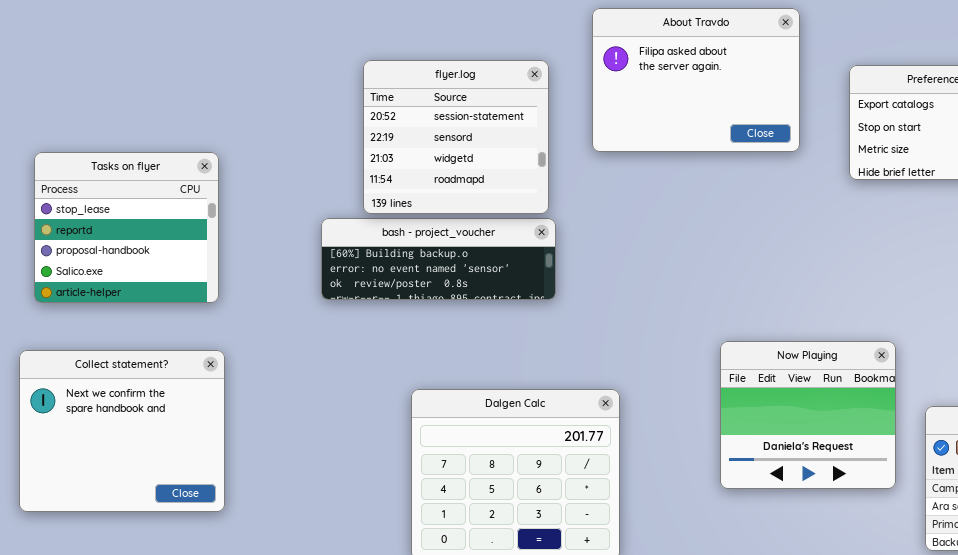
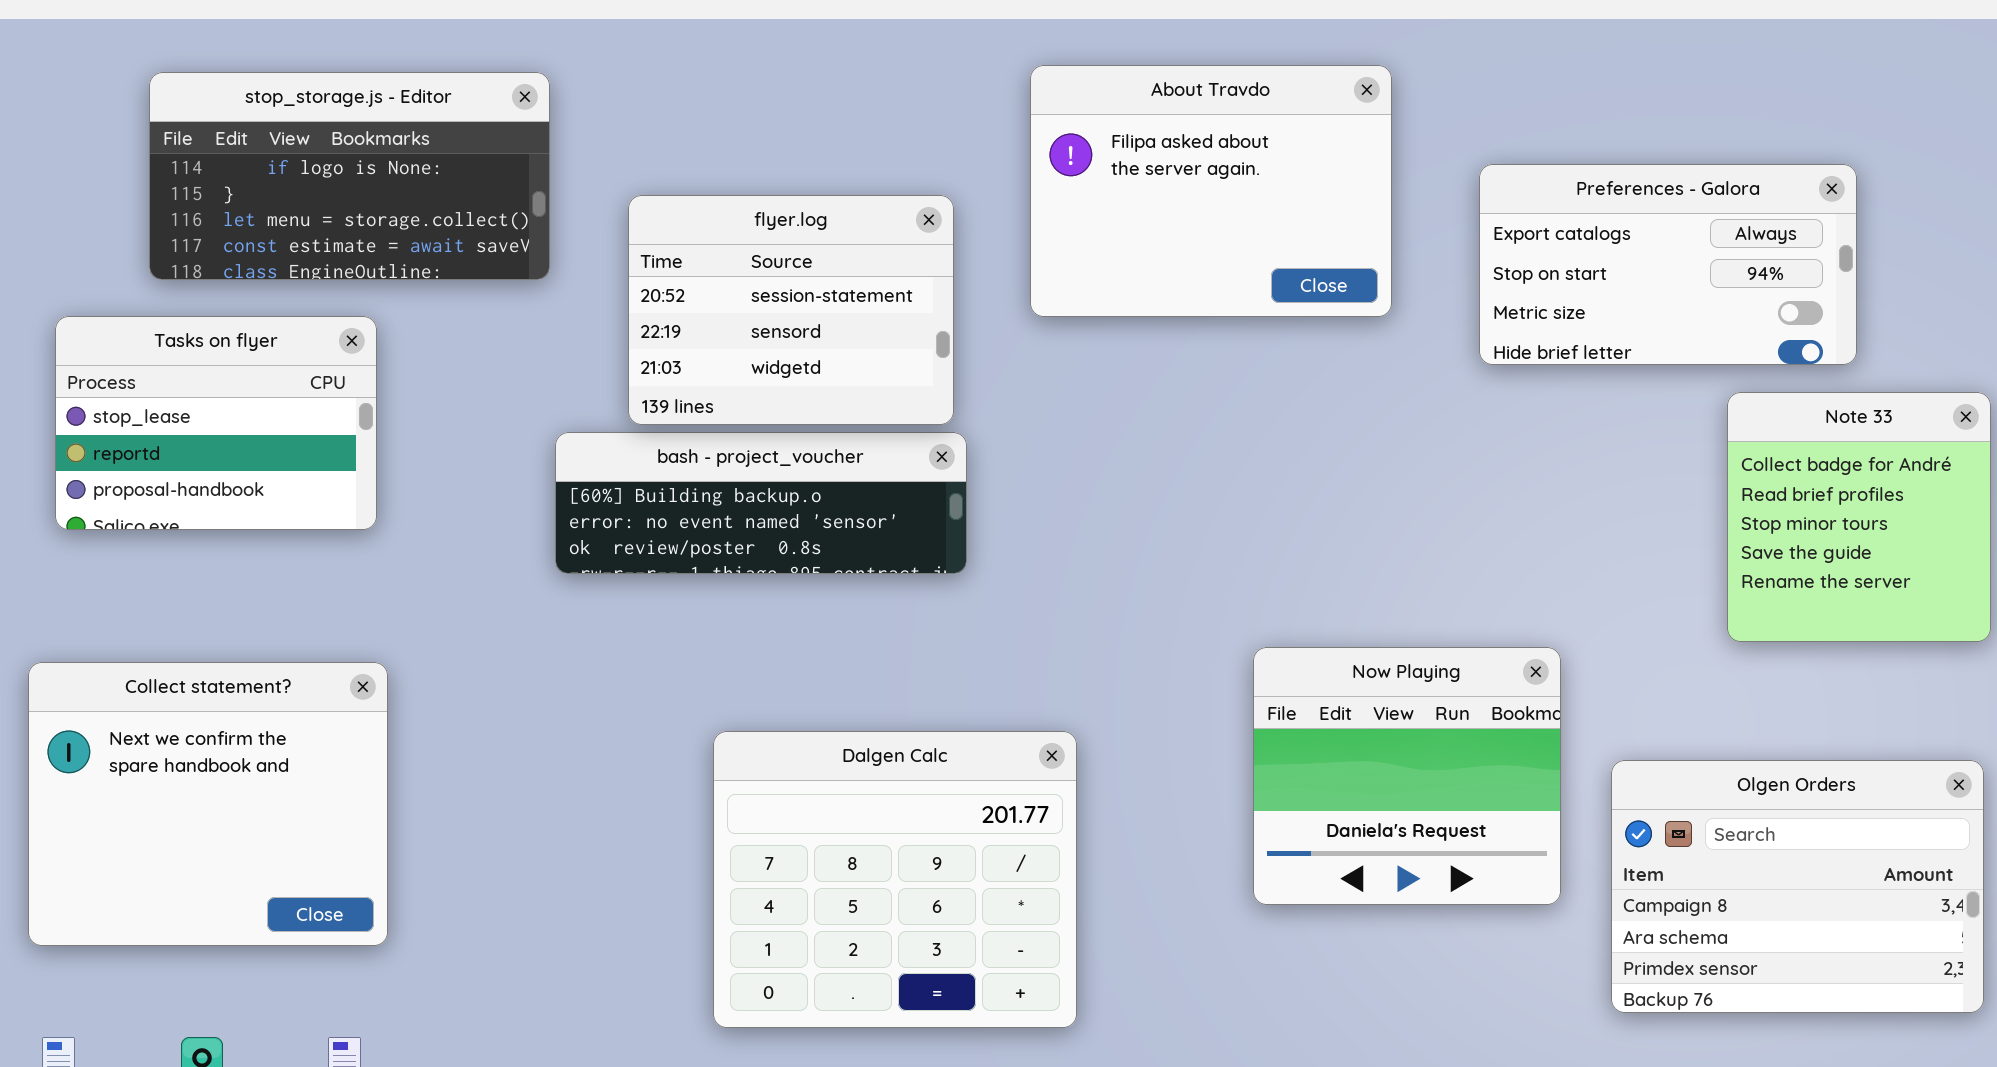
stop_storage.js - Editor: none -> [149,72,550,280], opened
flyer.log: [363,60,549,214] -> [628,195,954,425], resized
Tasks on flyer: [34,152,219,303] -> [55,316,377,530], resized

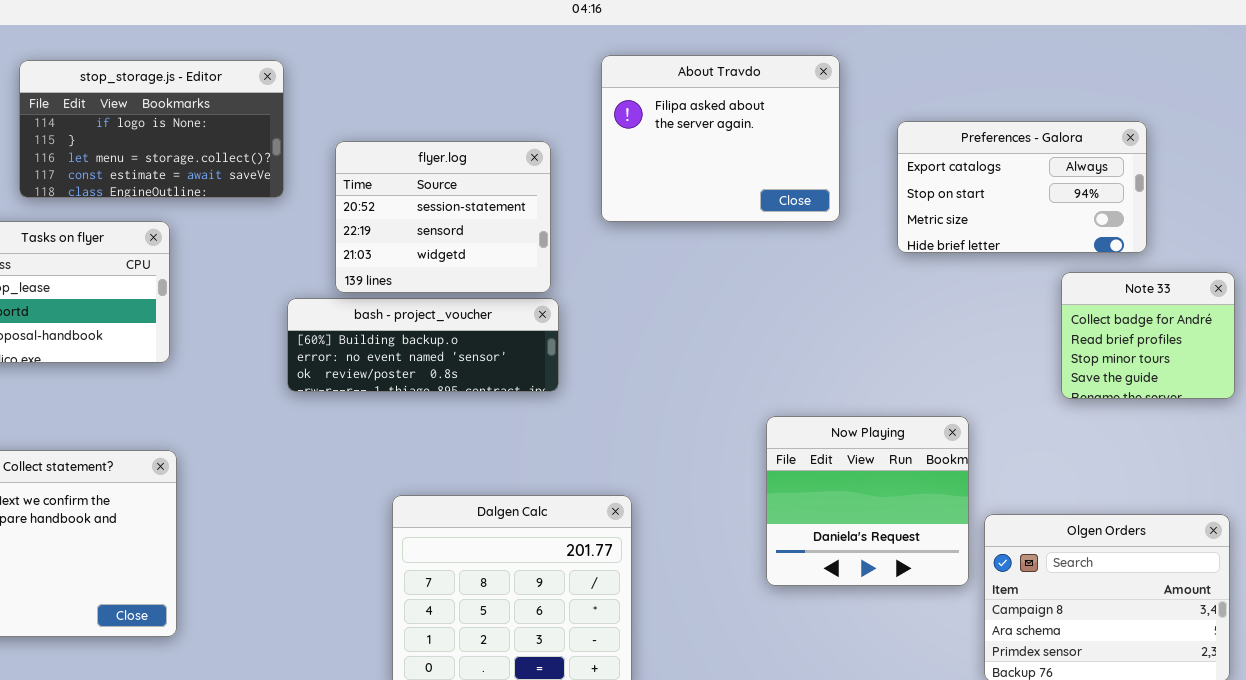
Note 33: [1727,392,1991,642] -> [1061,272,1235,399], resized
Now Playing: [1253,647,1561,905] -> [766,416,969,586], moved

